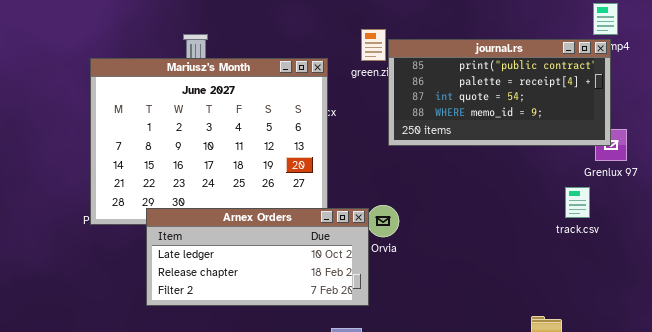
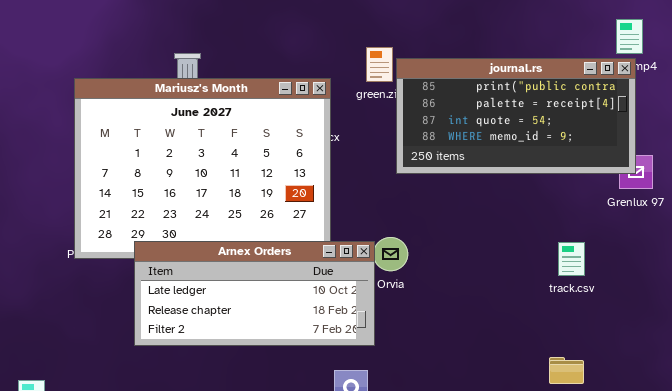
track.csv: [565,187,590,218] -> [558,242,585,276], moved

